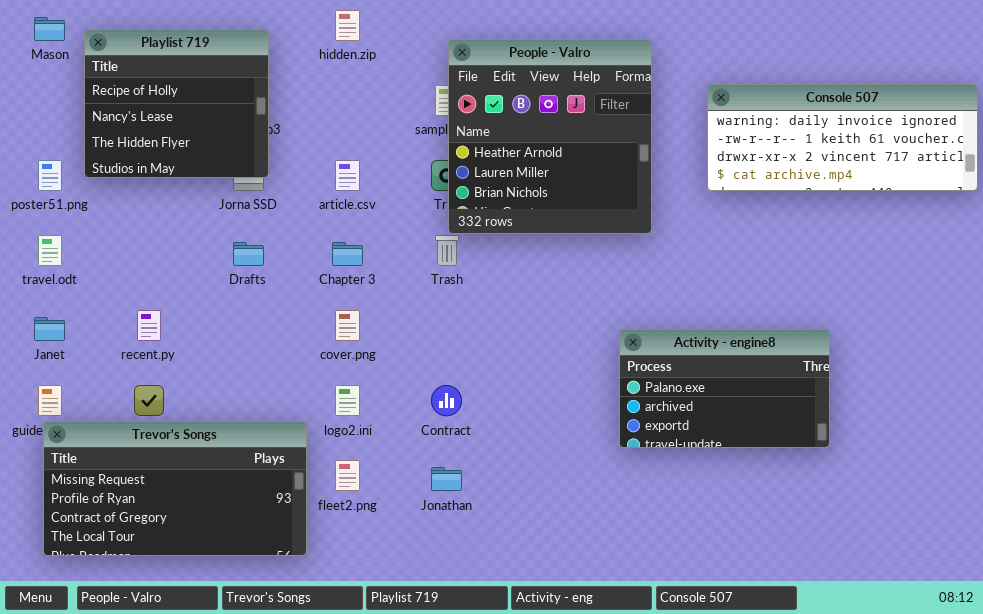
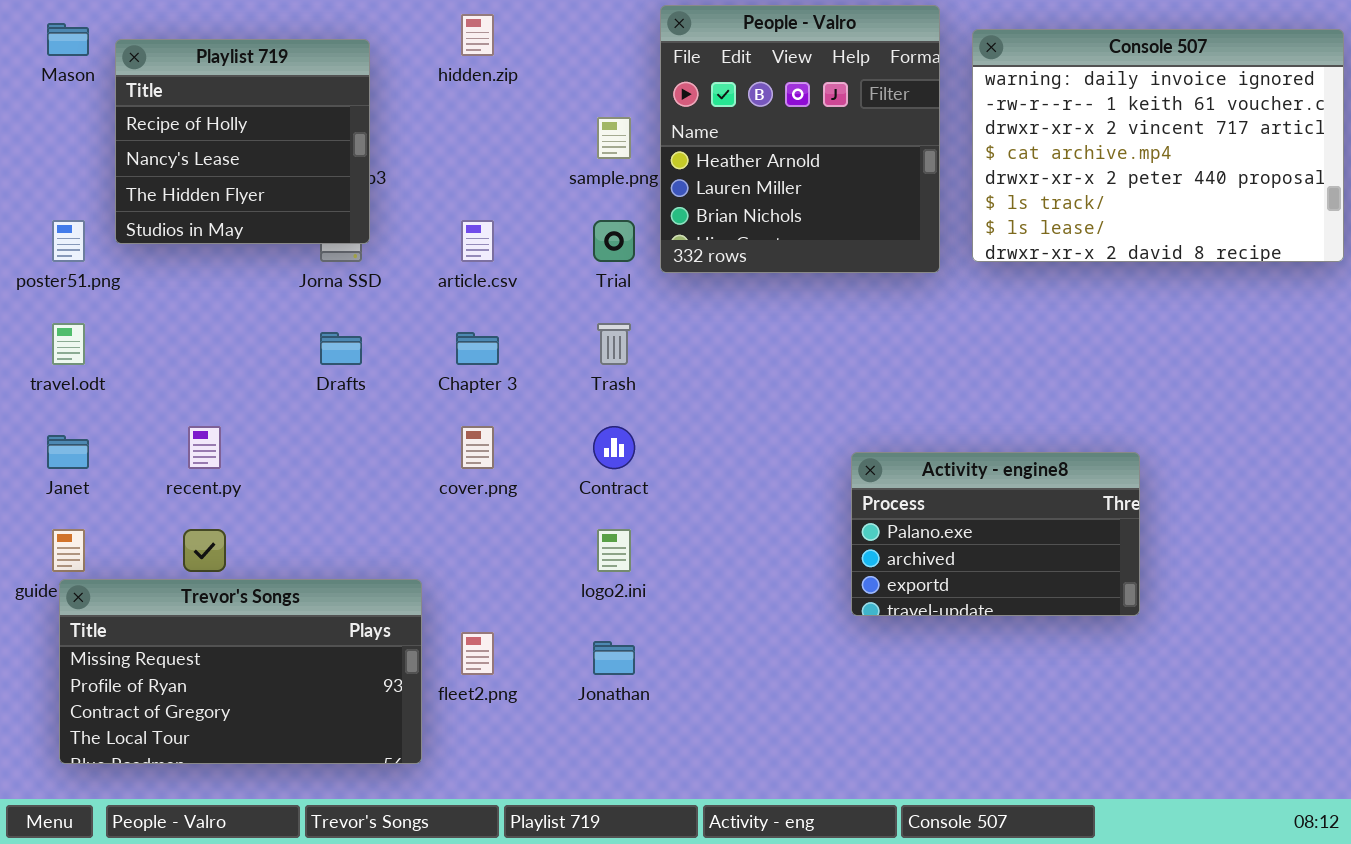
People - Valro: [448,39,652,234] -> [660,5,940,273], moved
Console 507: [707,84,978,191] -> [972,29,1344,262], resized
logo2.ini: [335,385,360,416] -> [597,529,631,572], moved
Contract: [431,385,462,416] -> [593,426,635,469], moved

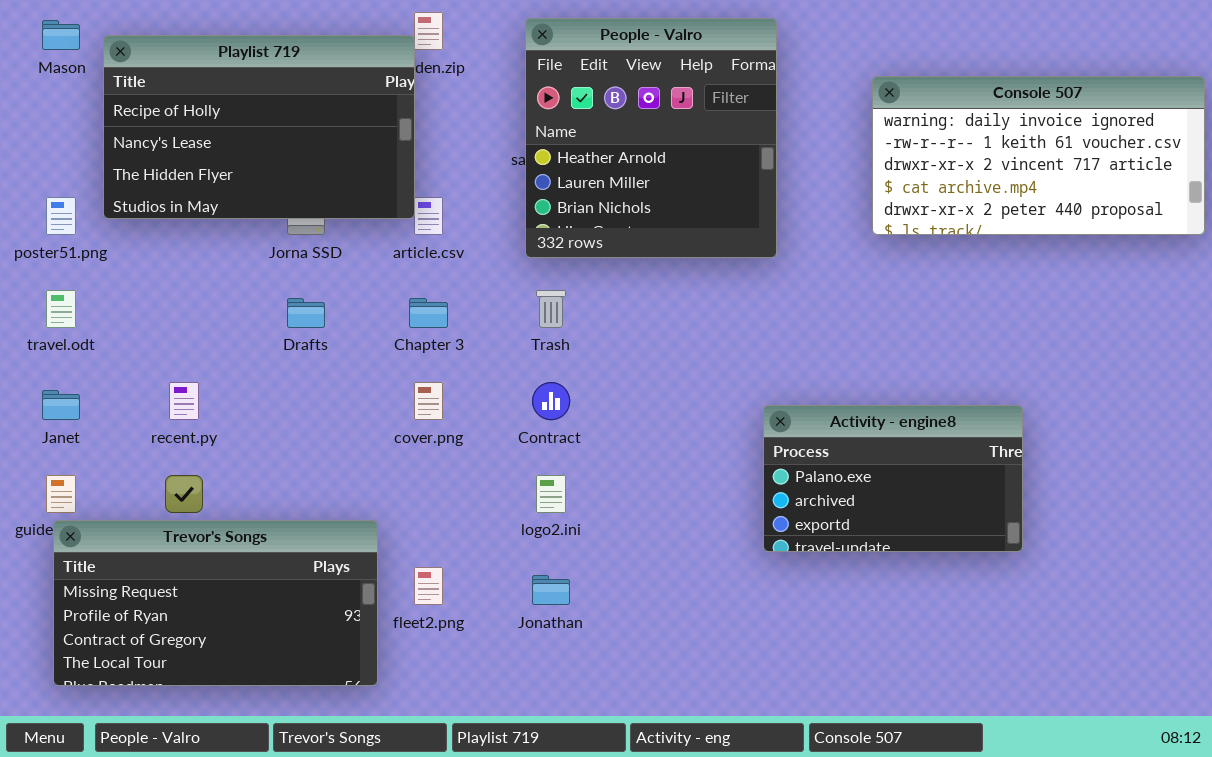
People - Valro: [660,5,940,273] -> [525,18,777,258], moved
Console 507: [972,29,1344,262] -> [872,76,1205,235], resized
Playlist 719: [115,39,370,244] -> [103,35,415,219], resized

